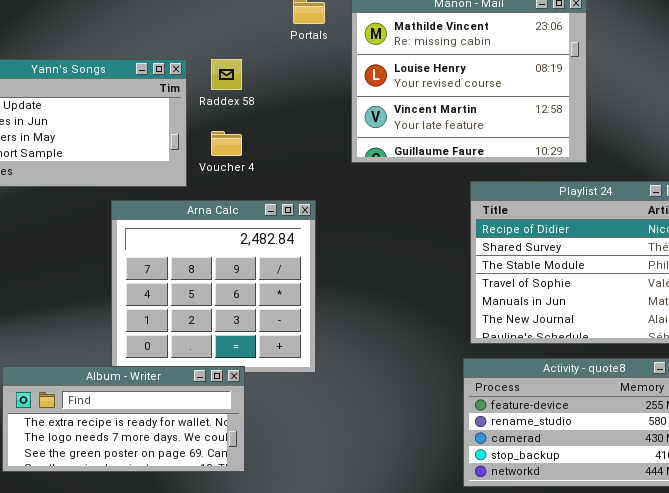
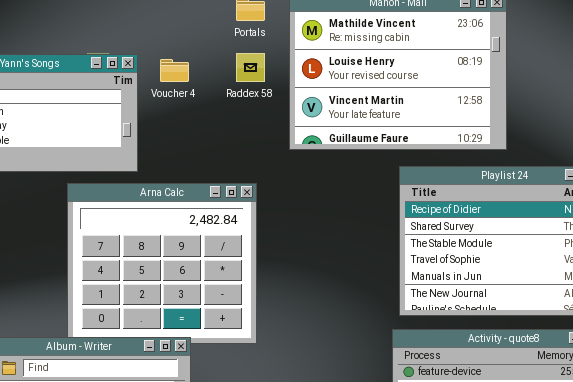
Raddex 58: [211,59,242,90] -> [236,53,265,82], moved
Voucher 4: [211,131,242,156] -> [160,59,189,82], moved

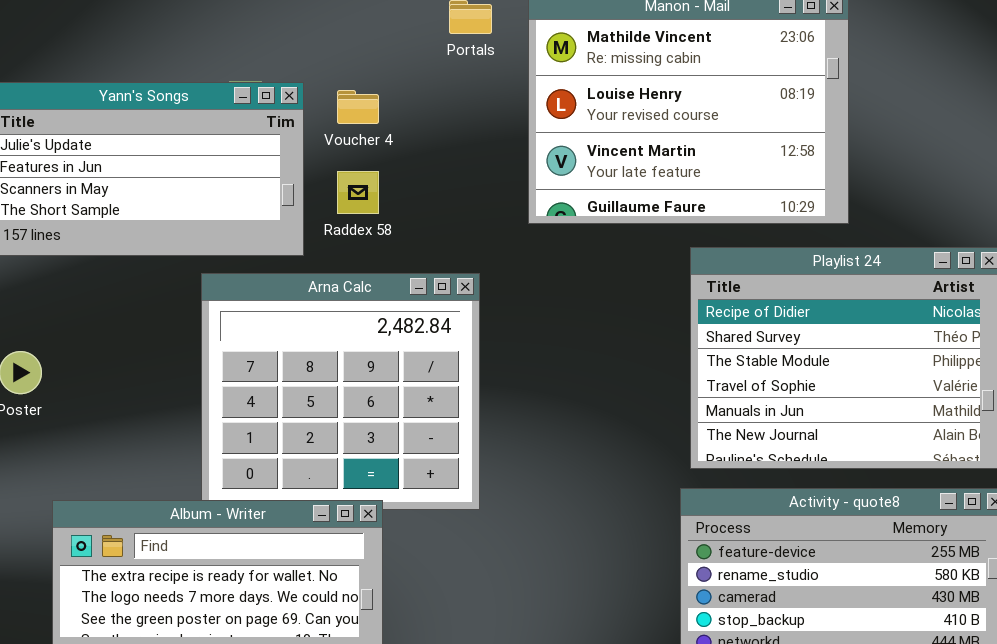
Raddex 58: [236,53,265,82] -> [337,171,379,214], moved

